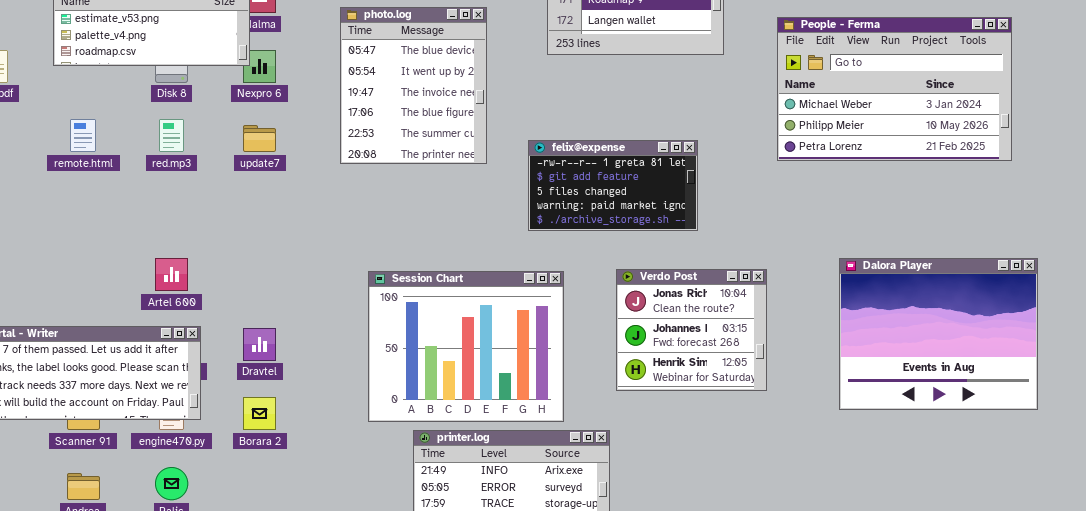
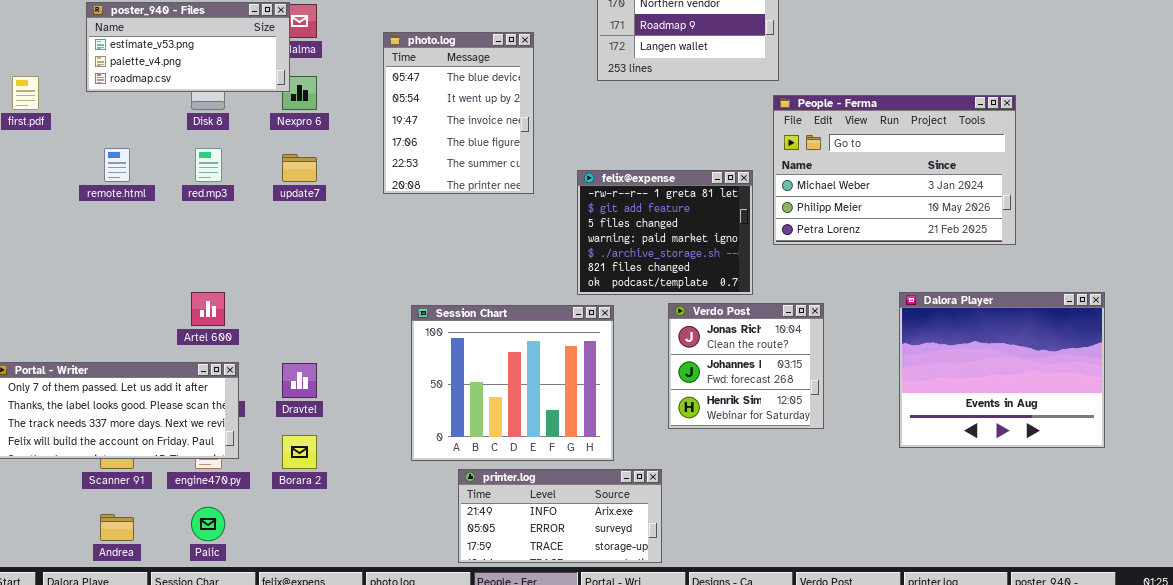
People - Ferma: [777,17,1012,161] -> [773,95,1016,245], moved
felix@expense: [528,140,698,231] -> [577,170,753,295], resized

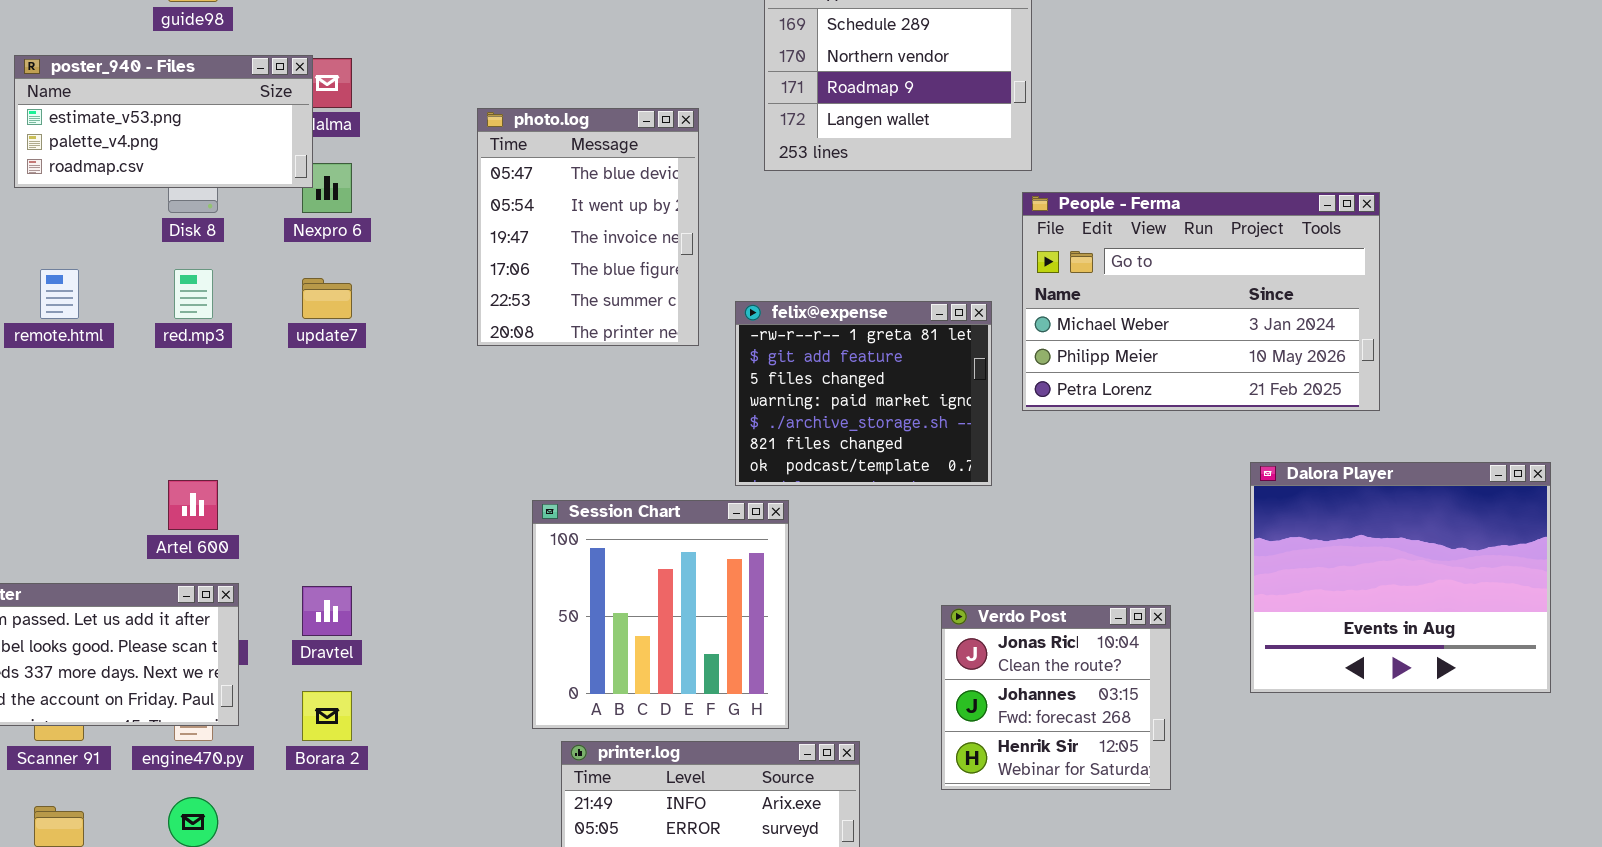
photo.log: [383,32,534,194] -> [477,108,699,346], moved
Dalora Player: [899,292,1105,448] -> [1250,462,1551,693], moved
Verdo Post: [668,303,824,429] -> [941,605,1171,790], moved
Session Chart: [411,305,614,461] -> [532,500,789,729], resized

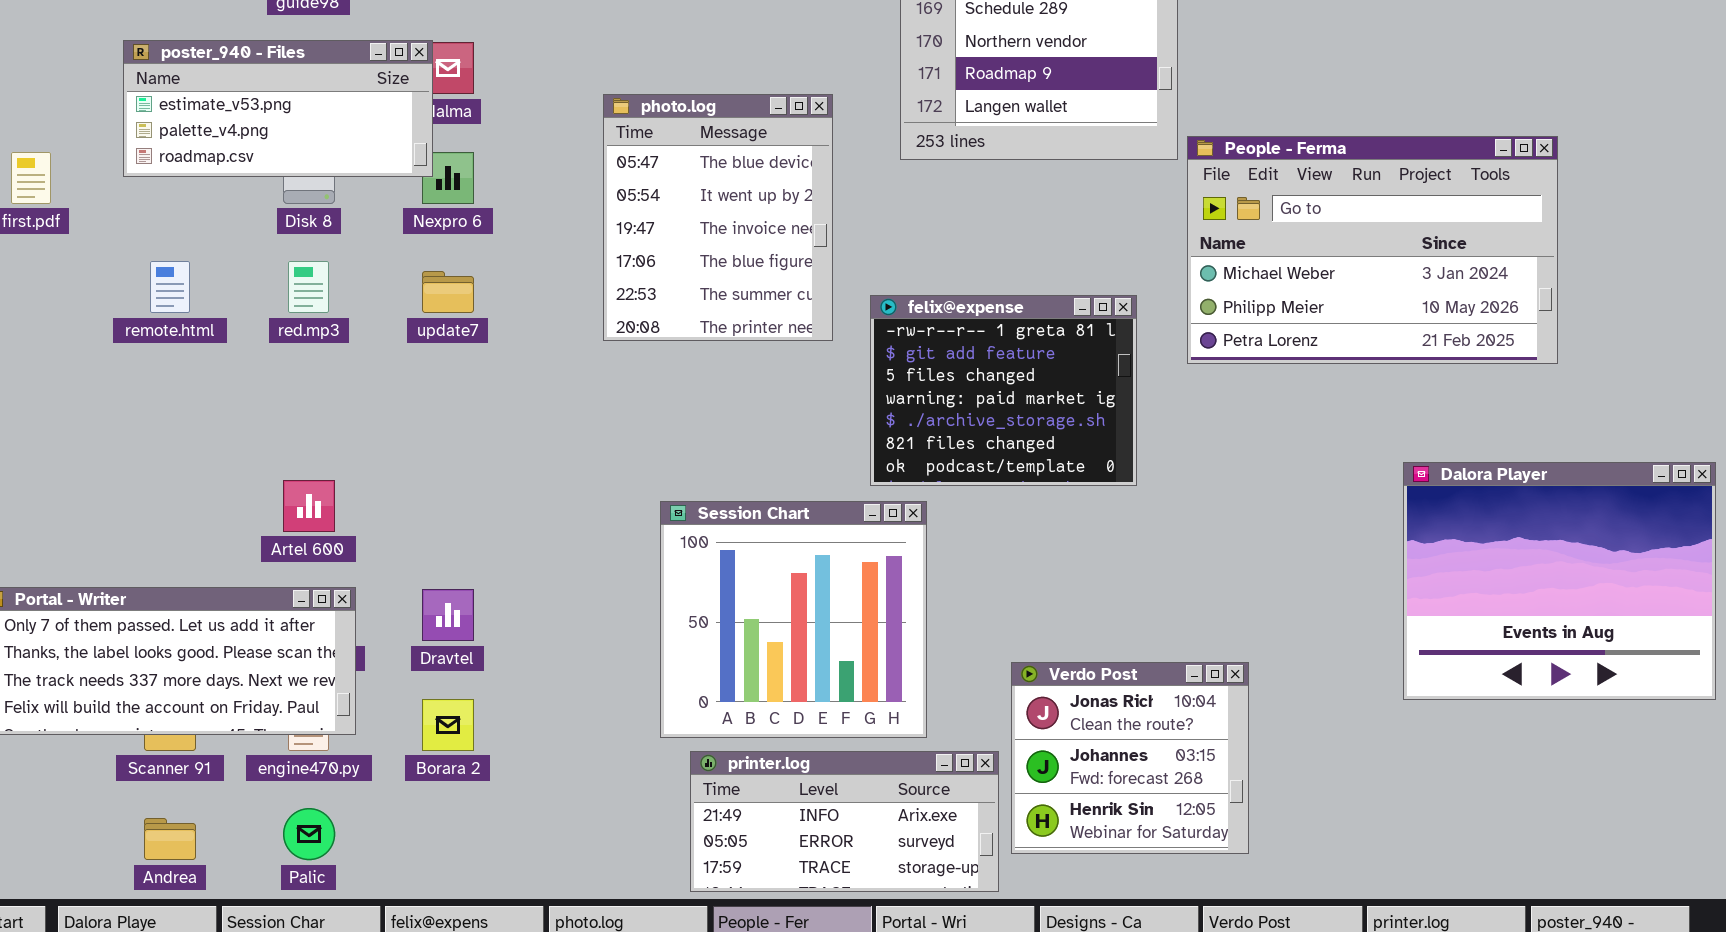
People - Ferma: [1022,192,1380,411] -> [1187,136,1558,364], moved
Verdo Post: [941,605,1171,790] -> [1011,662,1249,854], moved

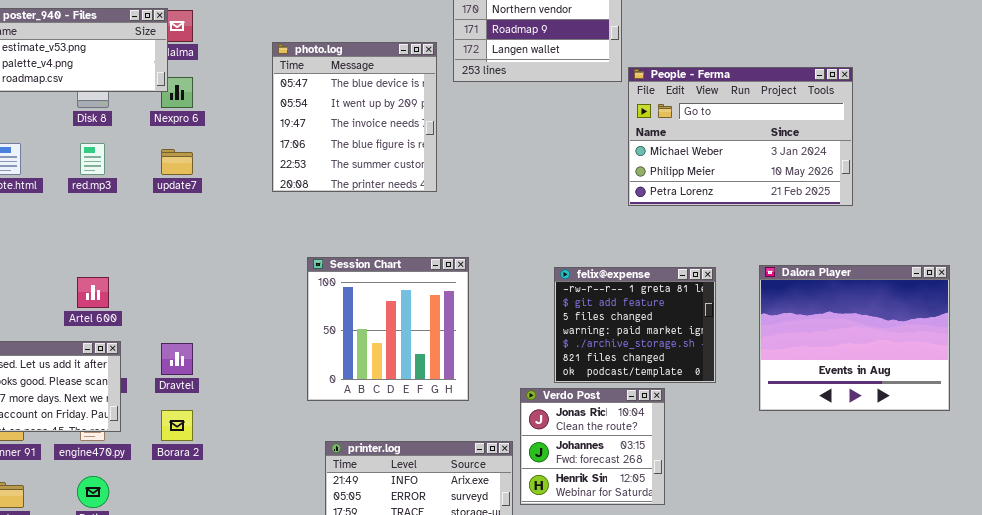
photo.log: [603,94,833,341] -> [272,42,437,192], resized
felix@expense: [870,295,1137,486] -> [554,267,716,383], moved
Session Chart: [660,501,927,738] -> [307,257,469,401], moved

